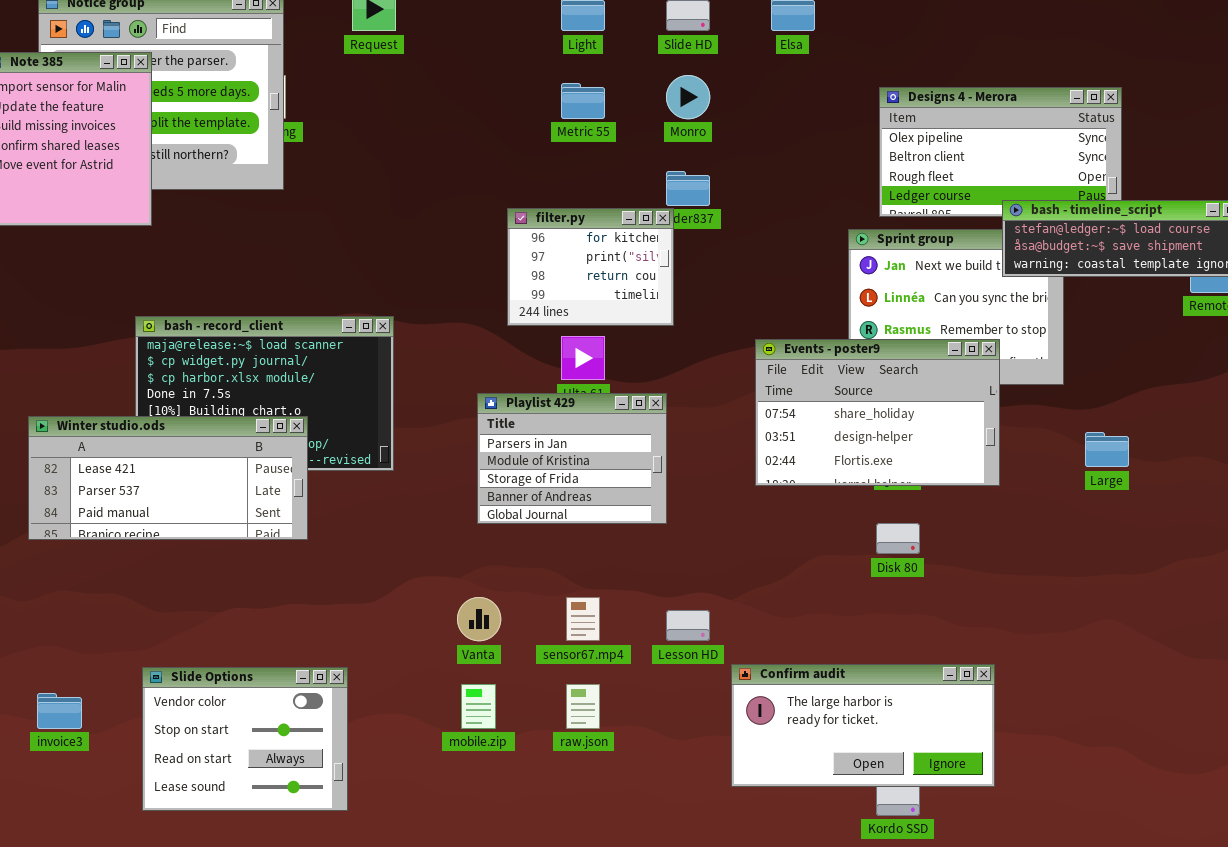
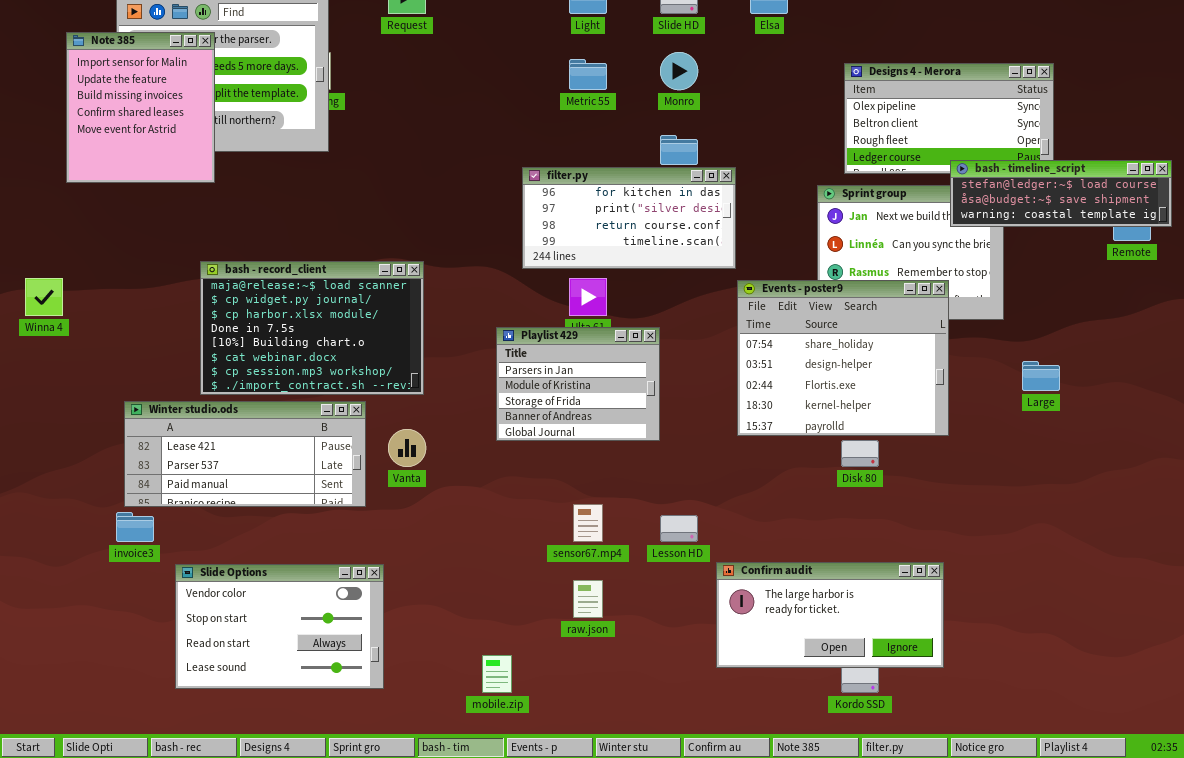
filter.py: [507,208,674,326] -> [522,167,736,269], resized
Events - poster9: [755,339,1000,486] -> [737,280,949,436], resized
Winter studio.ods: [28,416,308,540] -> [124,401,366,507], moved
Vanta: [457,597,501,641] -> [388,429,426,467], moved
Slide Options: [142,667,348,811] -> [175,564,384,689], resized
mobile.zip: [461,684,496,729] -> [482,655,512,693], moved
invoice3: [37,693,82,729] -> [116,512,154,542], moved

